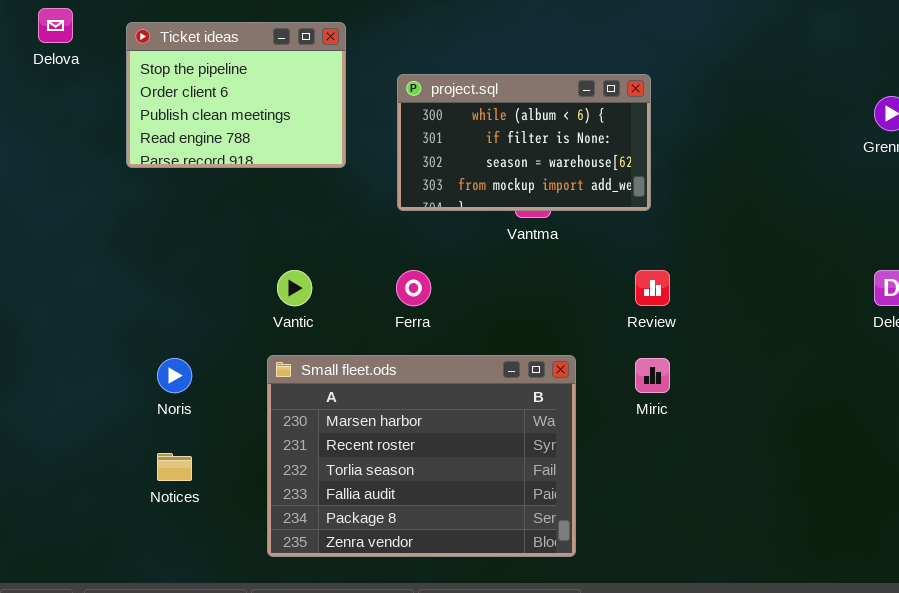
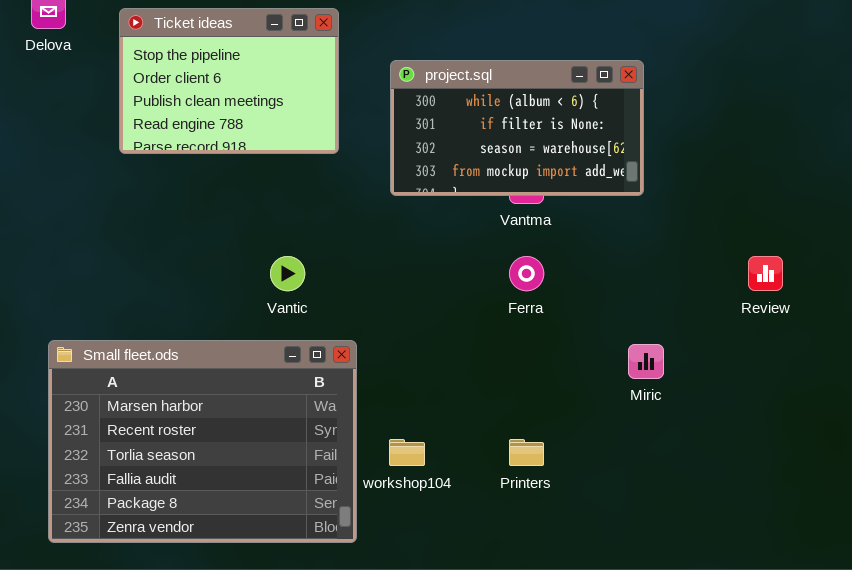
Ferra: [396,270,431,306] -> [509,256,544,291], moved
Review: [635,270,670,306] -> [748,256,783,291], moved
Small fleet.ods: [267,355,576,557] -> [48,340,357,543], moved

